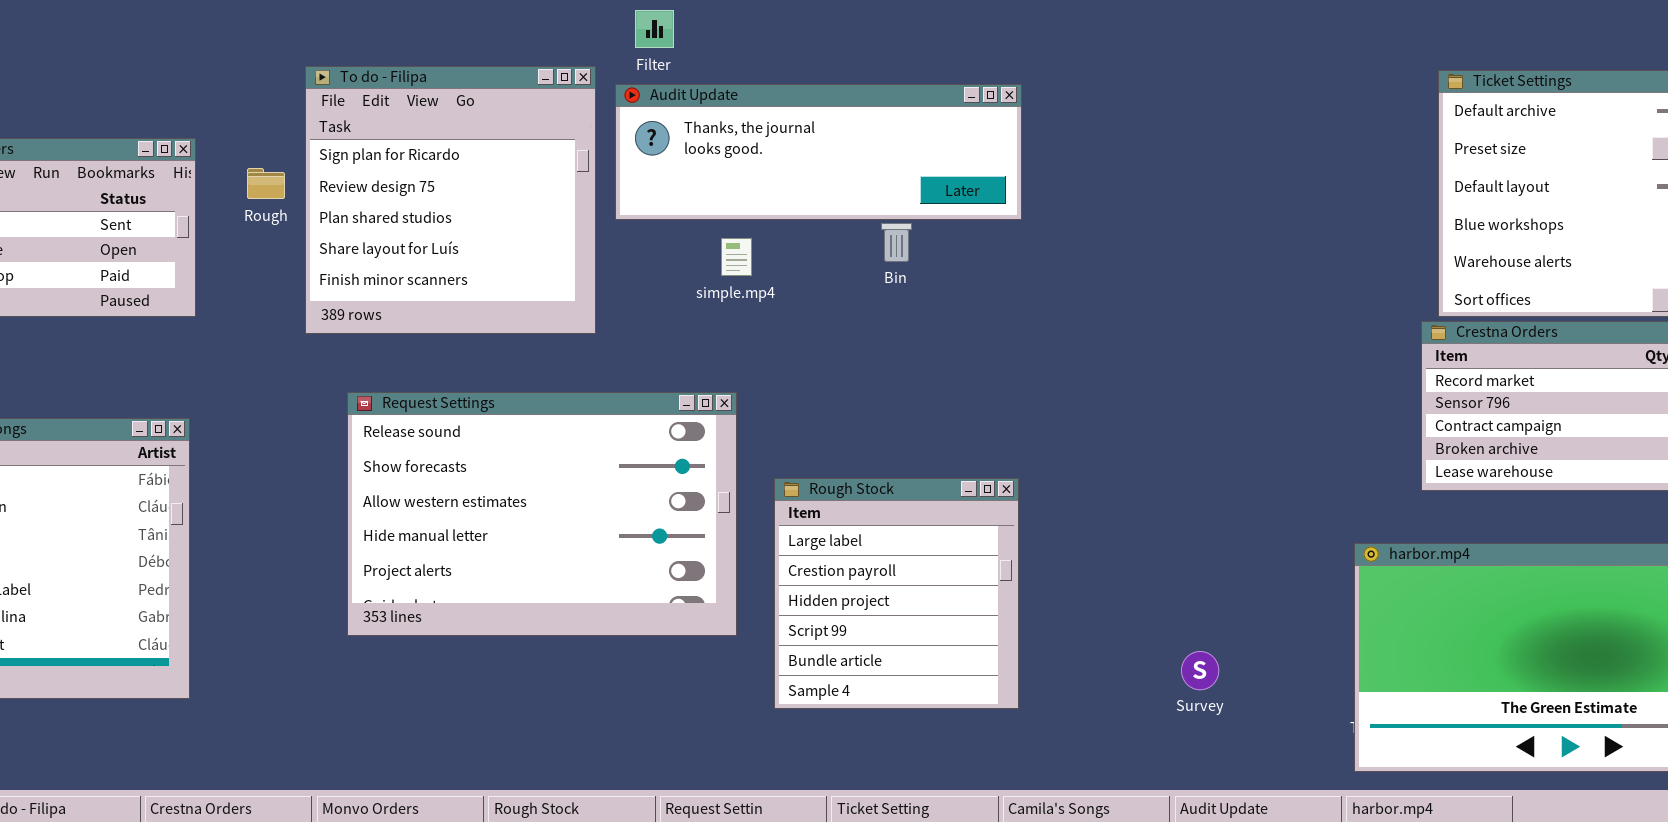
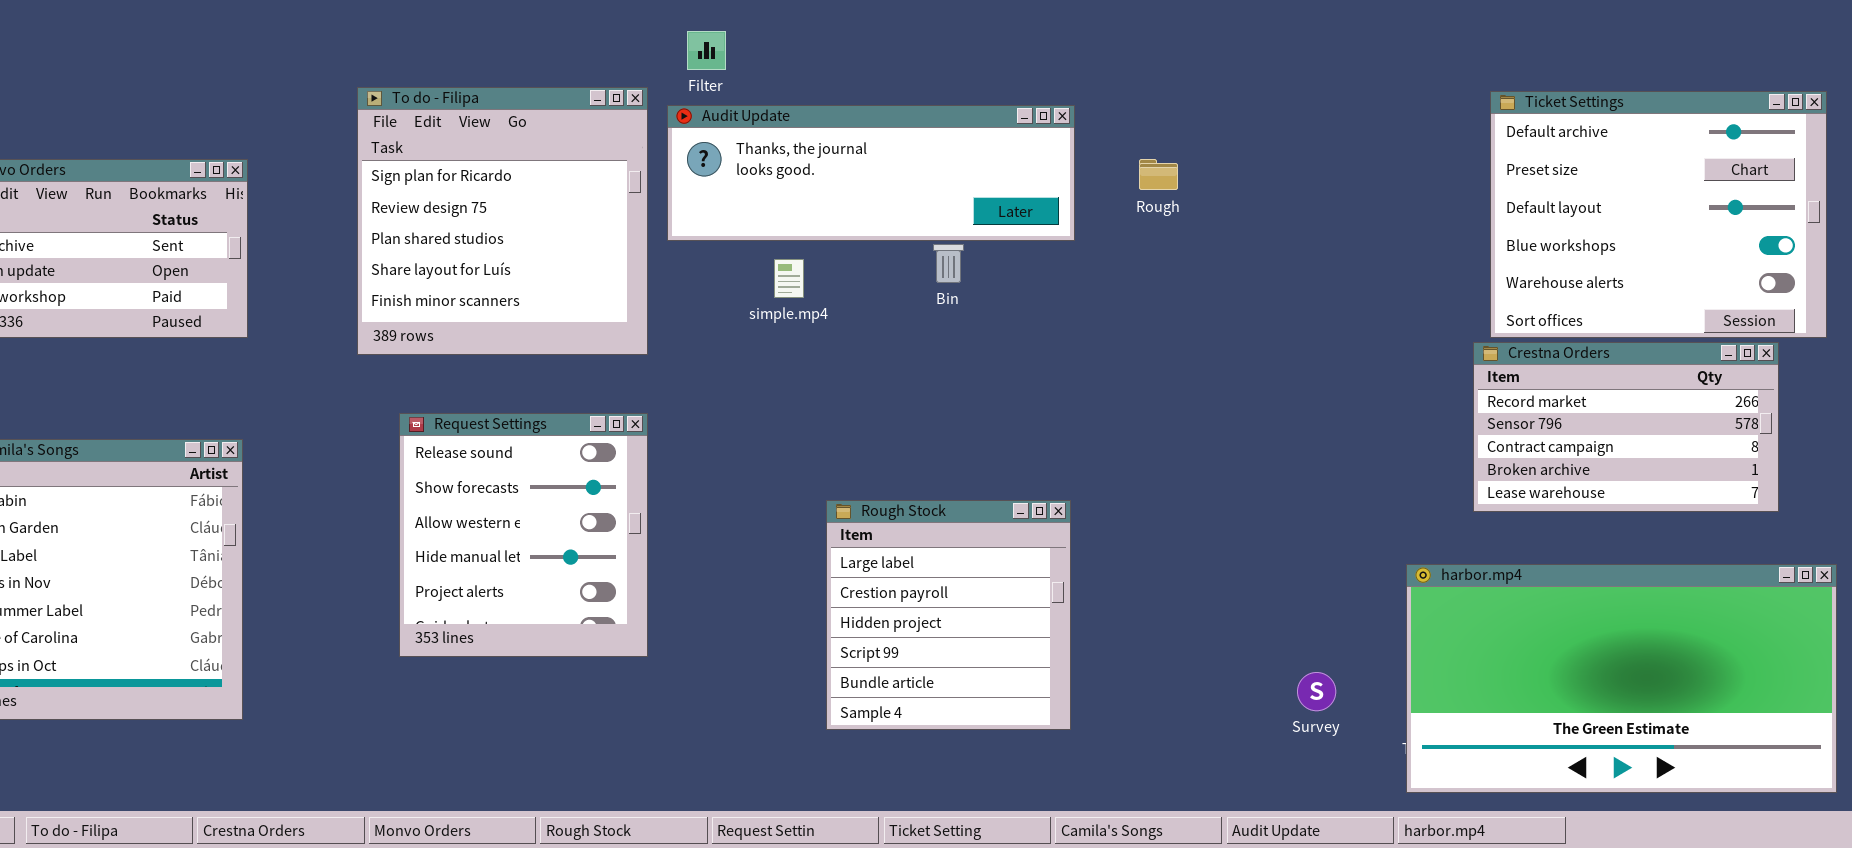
Rough: [247,168,285,199] -> [1139,159,1178,190], moved
Request Settings: [347,392,737,636] -> [399,413,648,657], resized
Survey: [1181,651,1219,690] -> [1297,672,1336,711], moved

